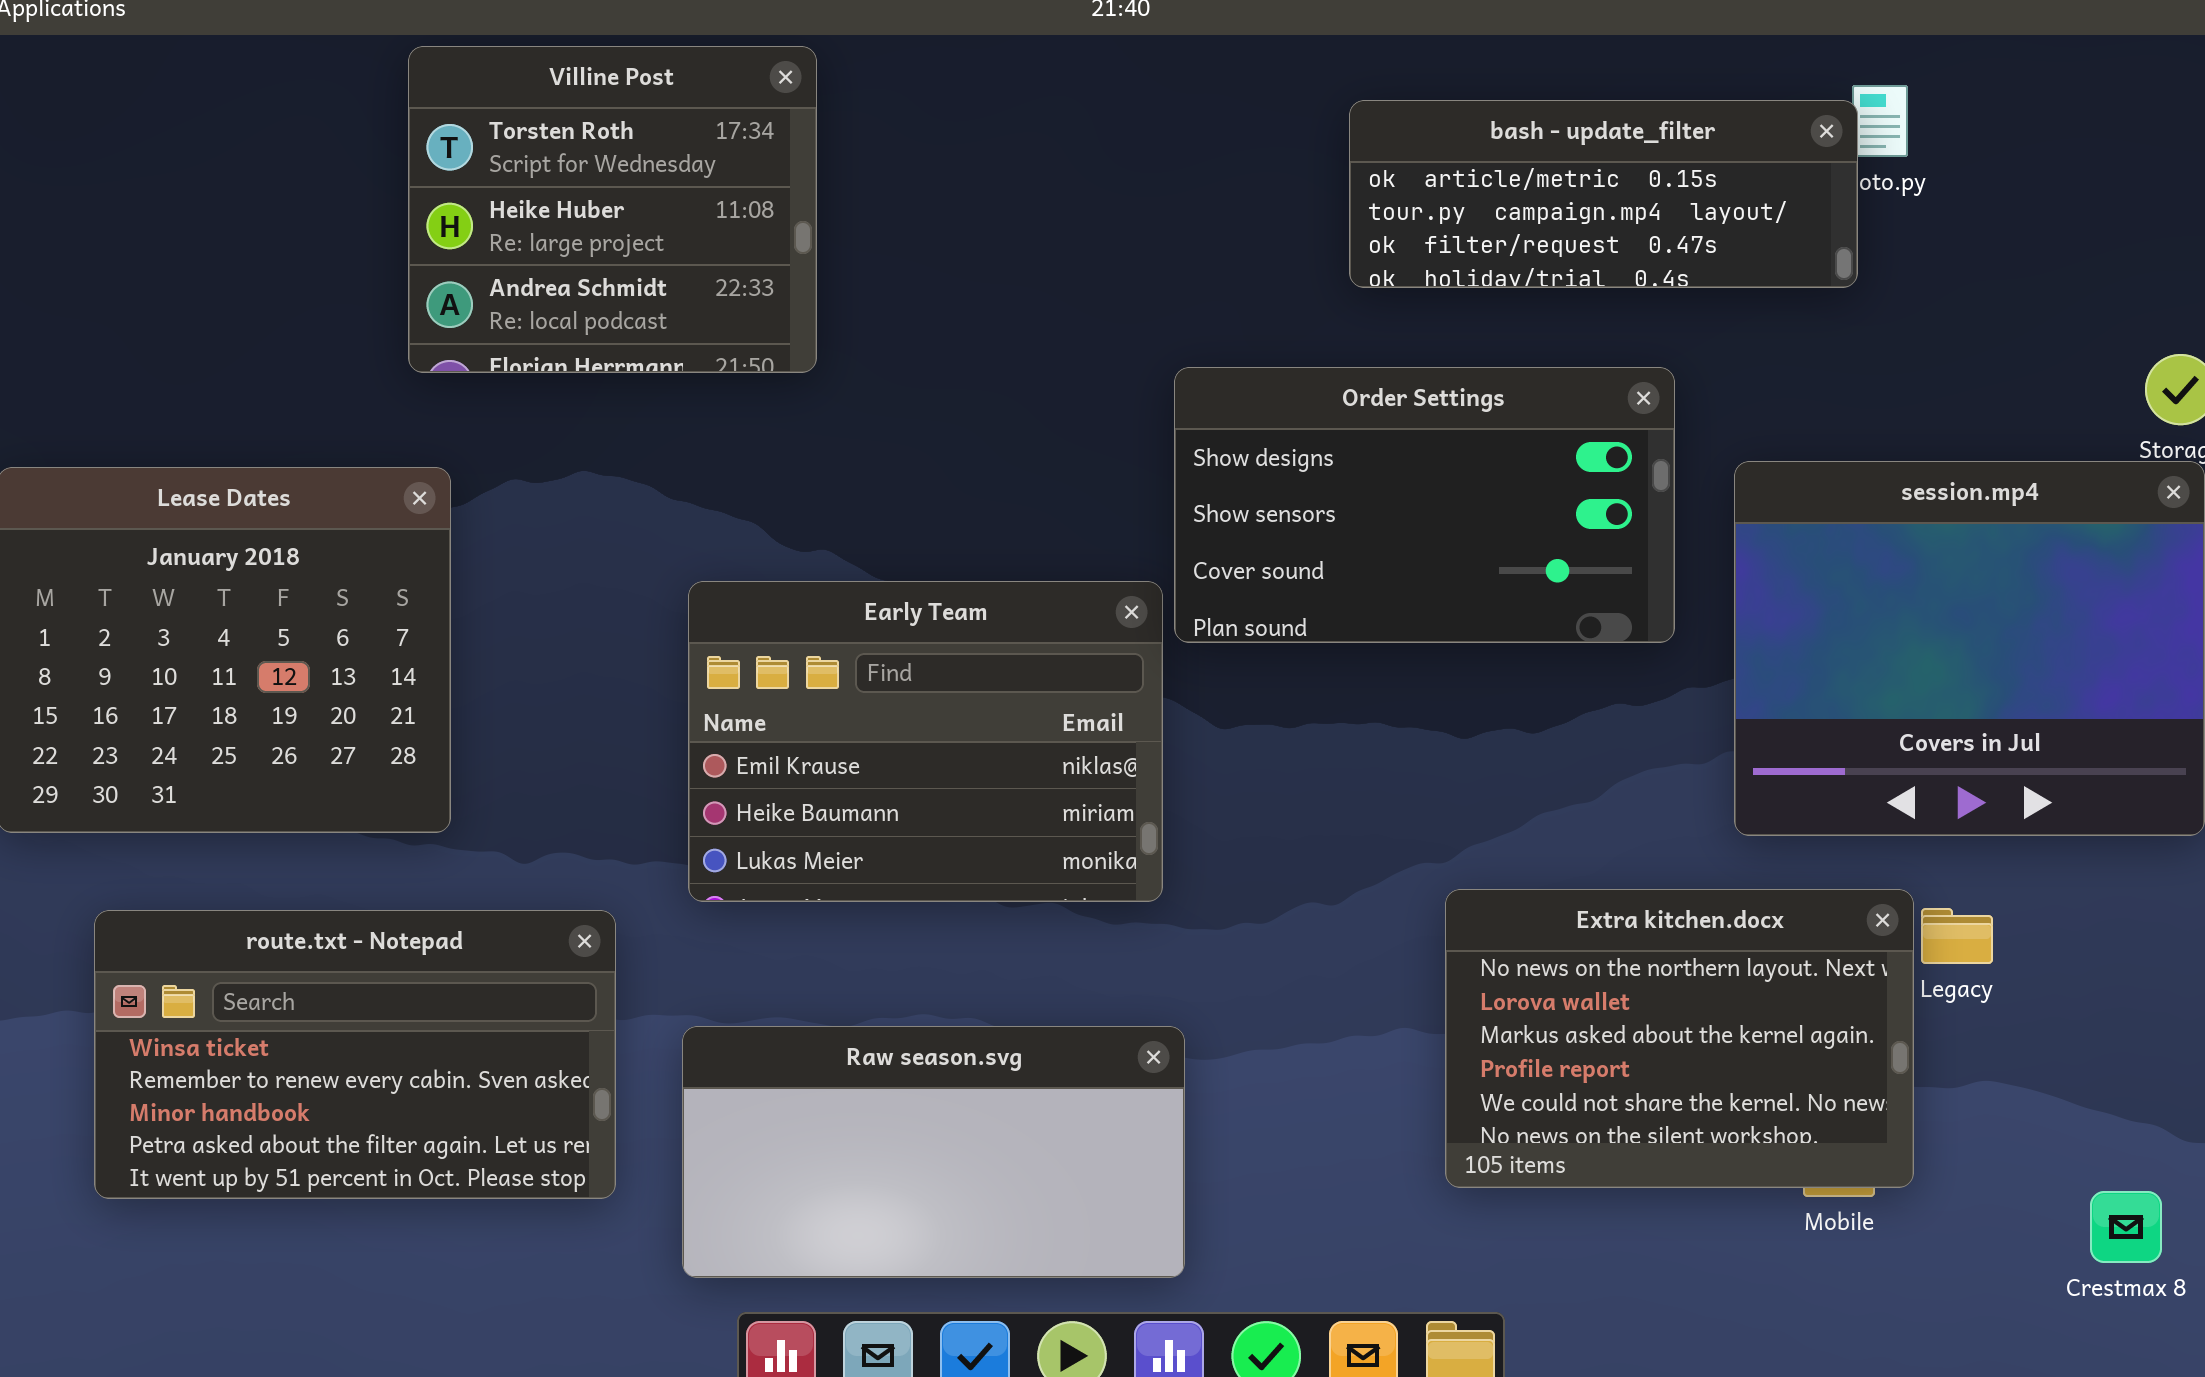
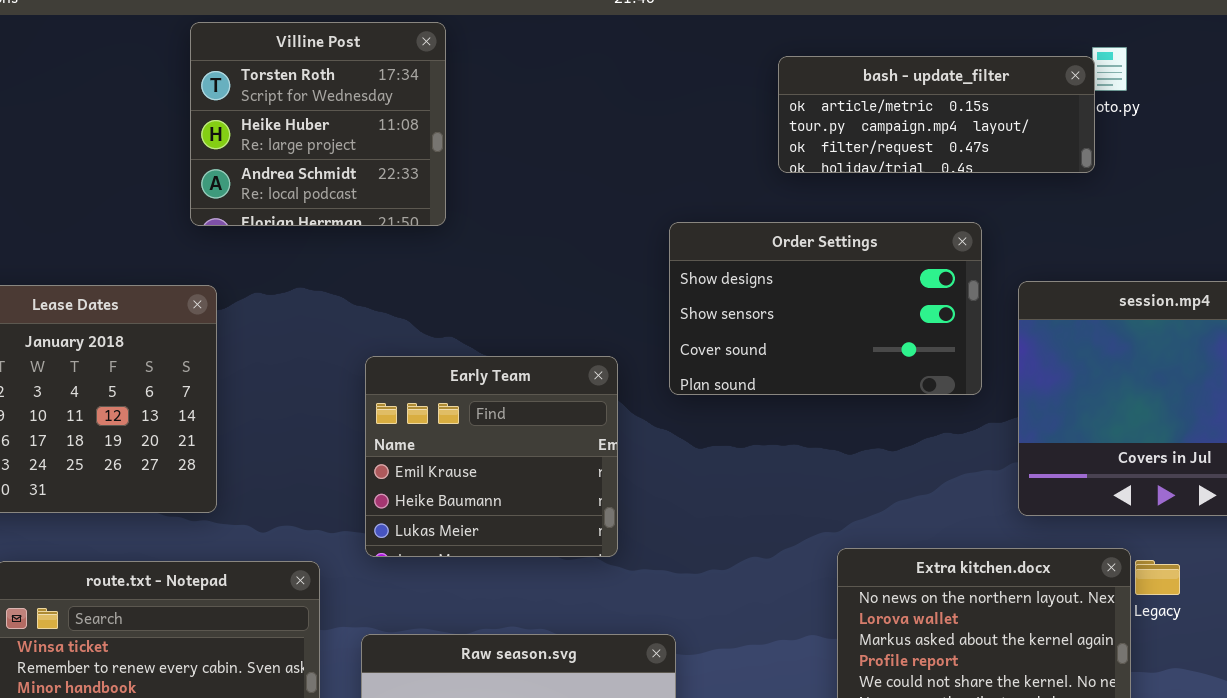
Early Team: [688,581,1163,902] -> [365,356,618,557], resized

